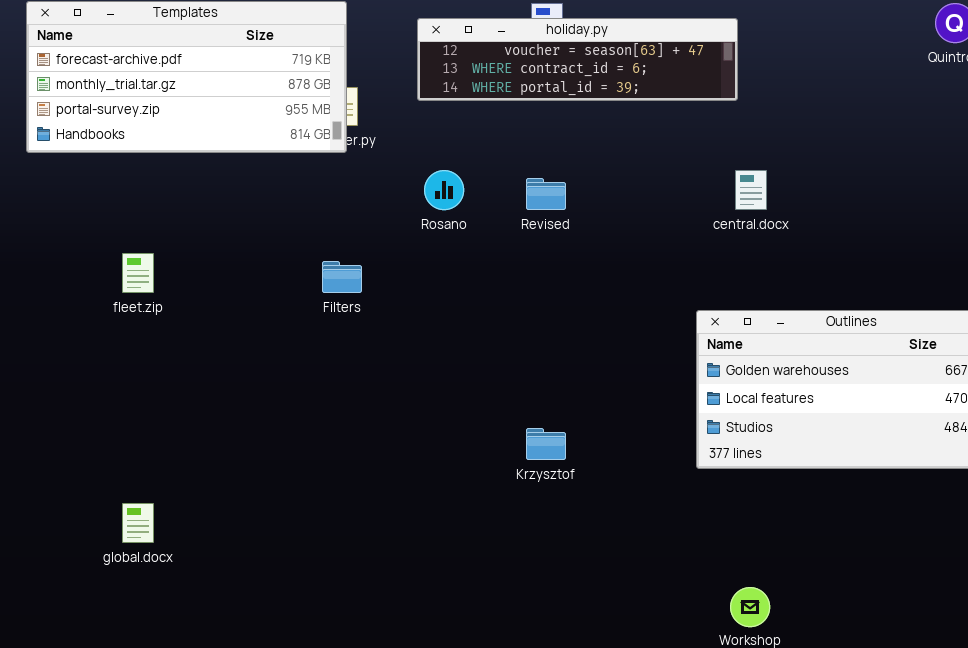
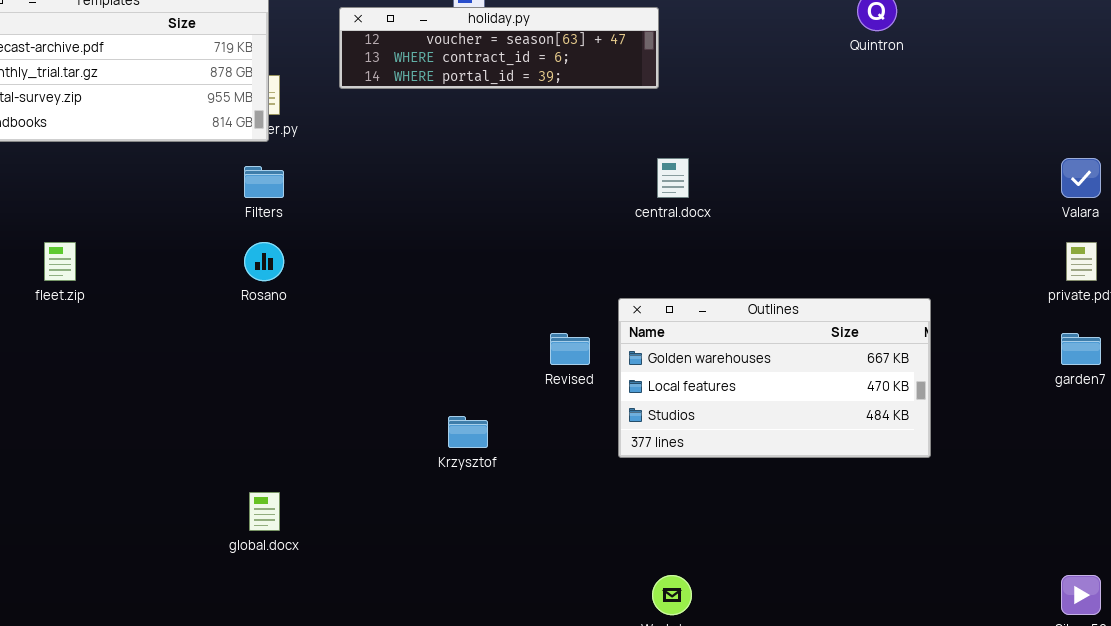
Rosano: [424,170,464,210] -> [244,242,284,281], moved
Revised: [526,178,566,210] -> [550,333,590,365], moved
Filters: [322,261,362,293] -> [244,166,284,198], moved
global.docx: [122,503,154,543] -> [249,492,280,531], moved

